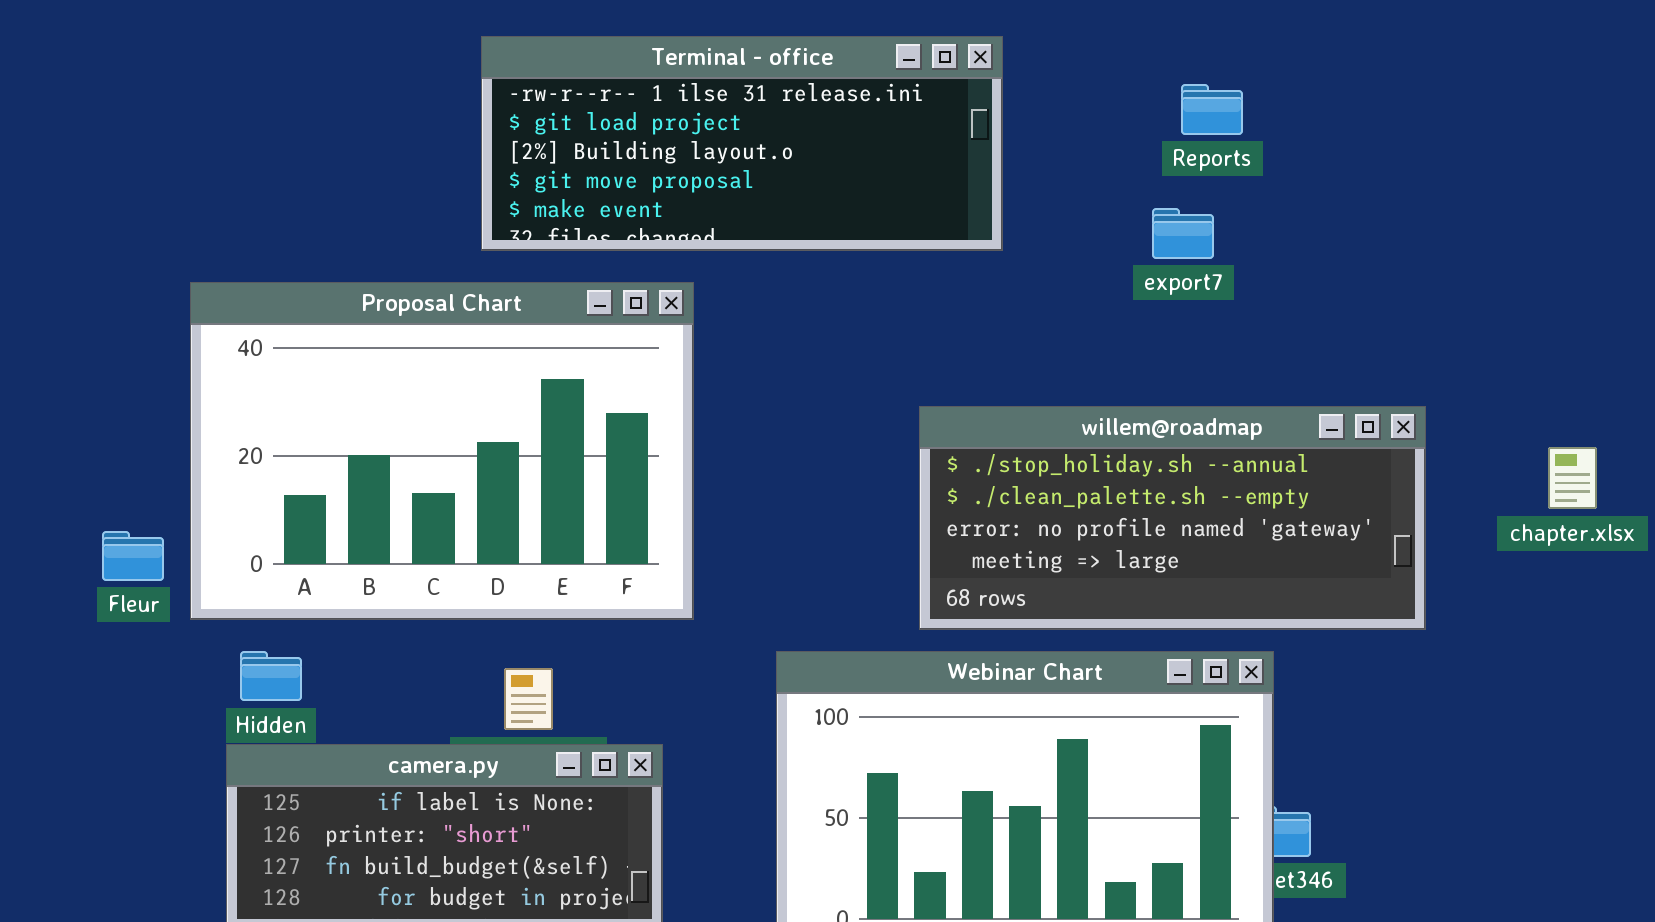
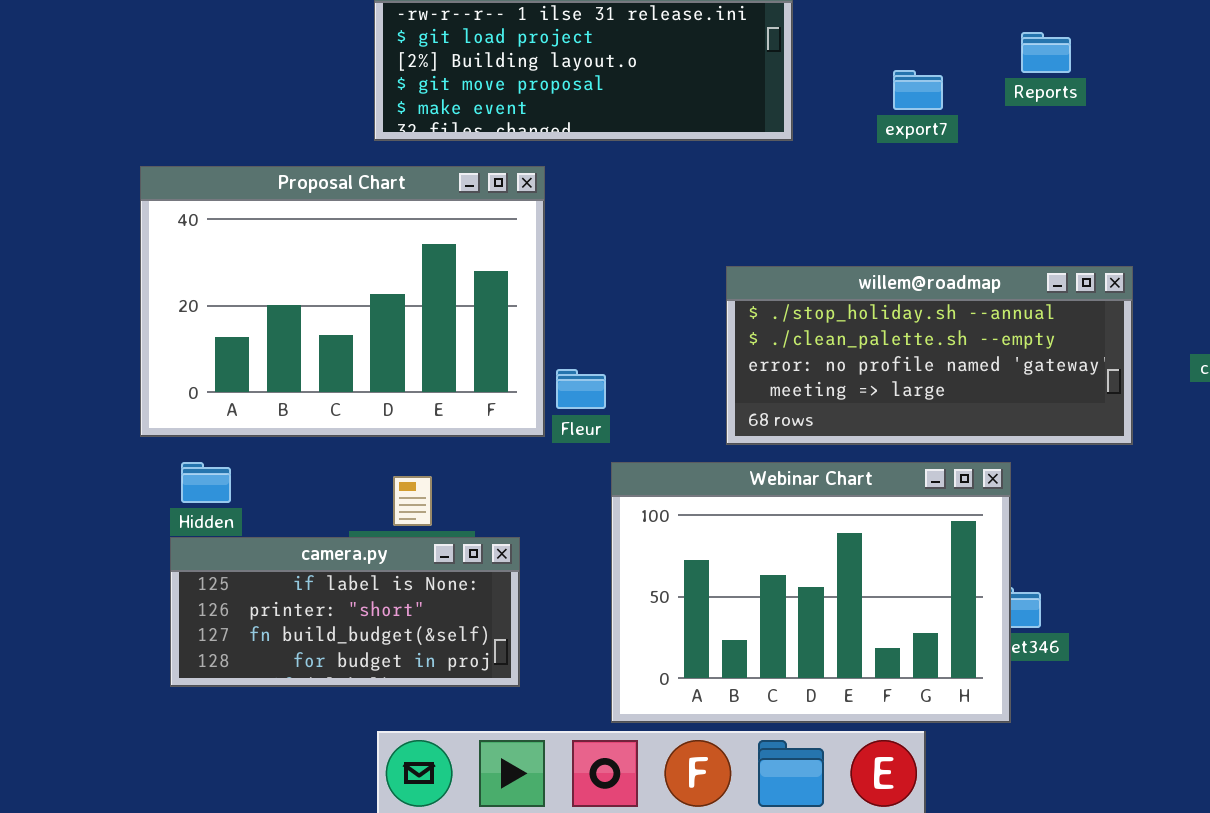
Reports: [1181,84,1243,135] -> [1021,32,1071,73], moved
export7: [1152,208,1214,259] -> [893,70,943,110], moved
Fleur: [102,531,164,581] -> [556,369,606,409], moved

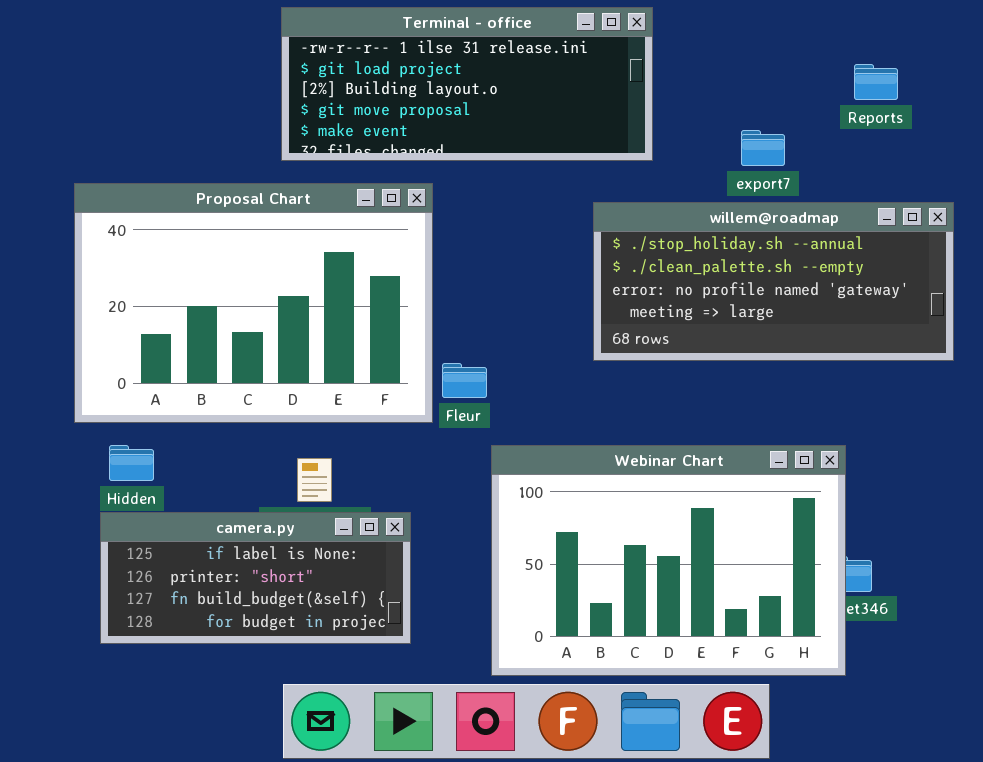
export7: [893,70,943,110] -> [741,130,785,166], moved
willem@roadmap: [726,266,1133,445] -> [593,202,954,361], moved

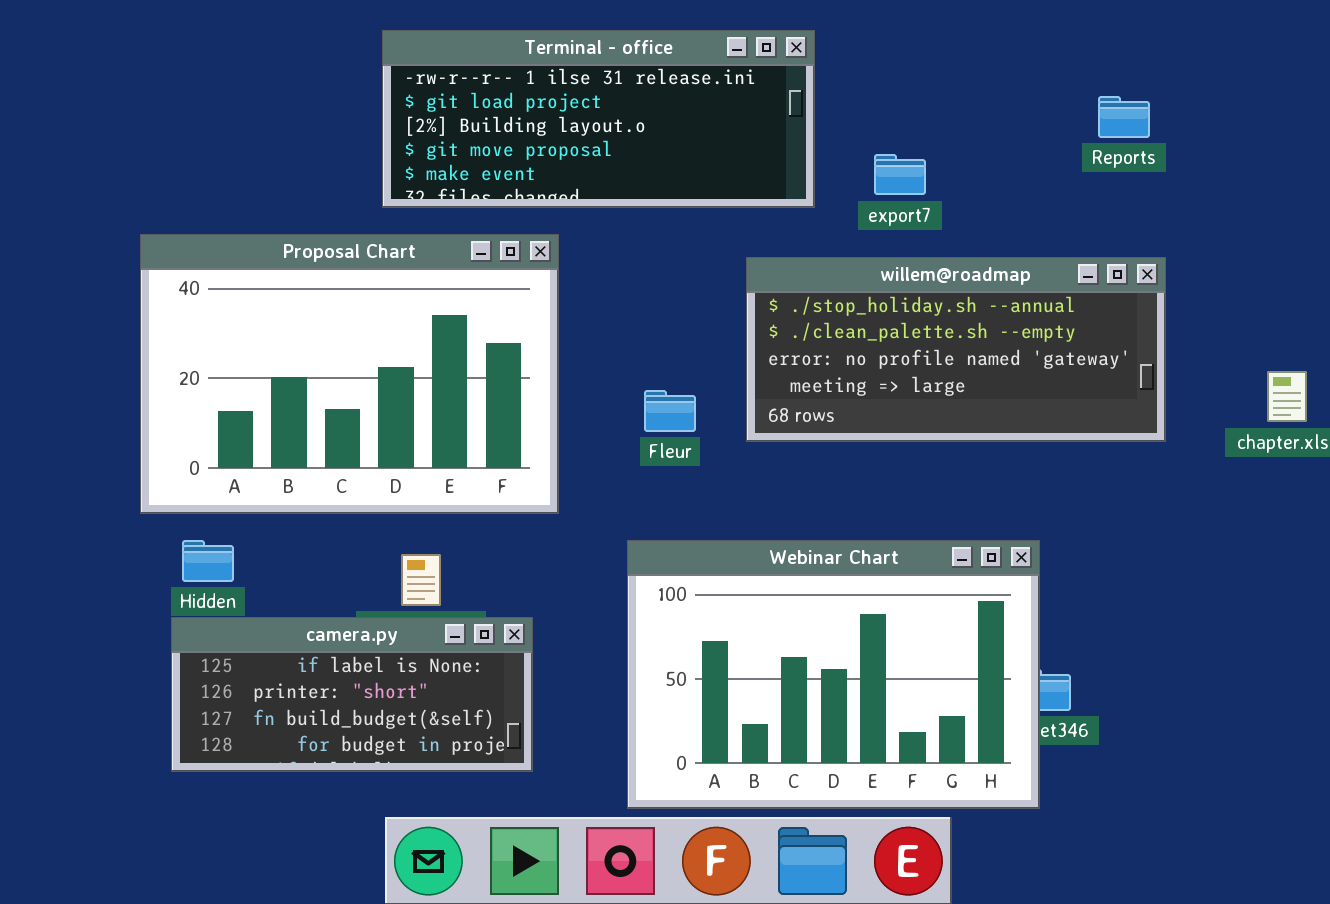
Reports: [854,64,898,100] -> [1098,96,1150,138], moved
export7: [741,130,785,166] -> [874,154,926,195], moved
Fleur: [442,363,487,398] -> [644,390,696,432], moved

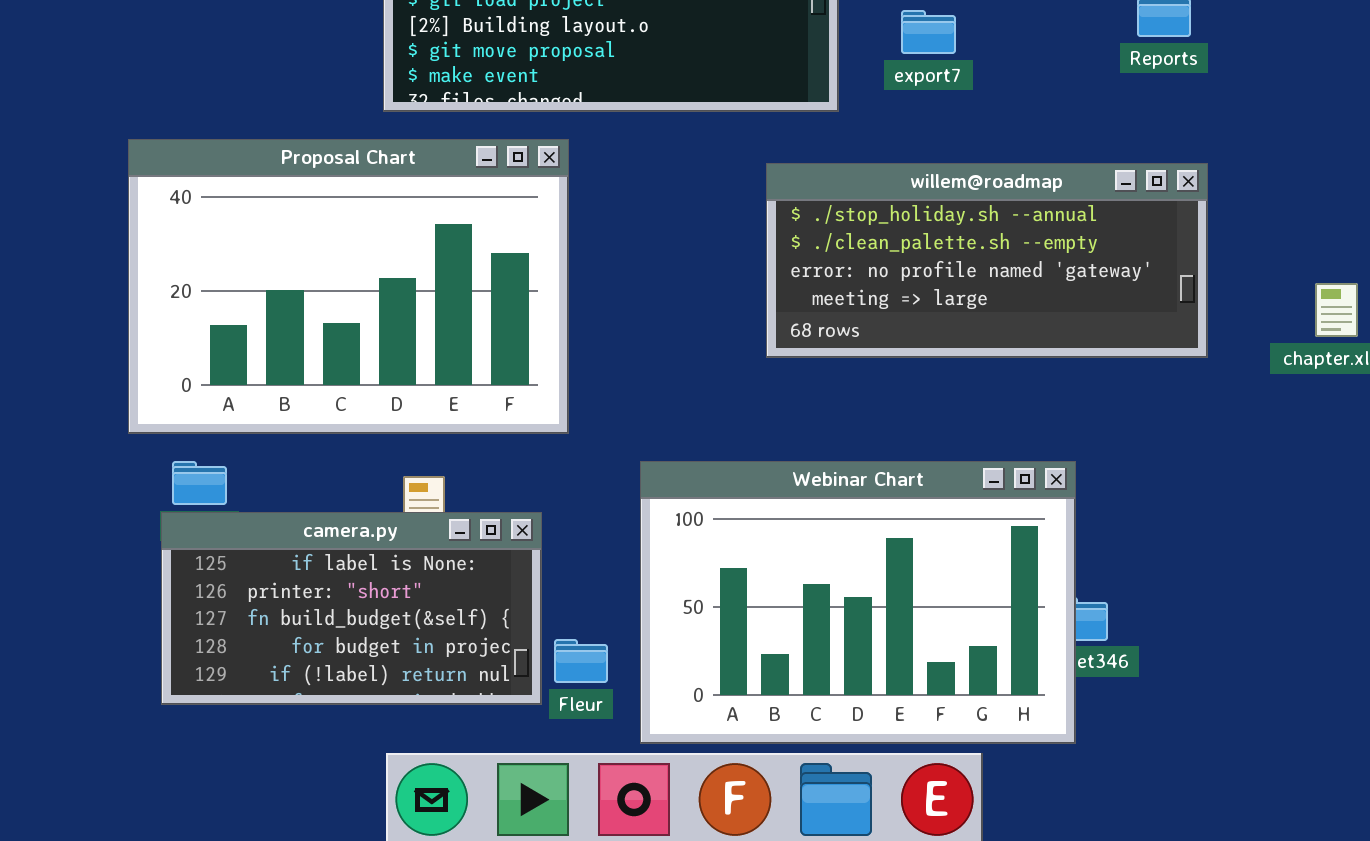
export7: [874,154,926,195] -> [901,10,956,54], moved
Fleur: [644,390,696,432] -> [554,639,608,683], moved
camera.py: [171,617,533,772] -> [161,512,542,705], resized

